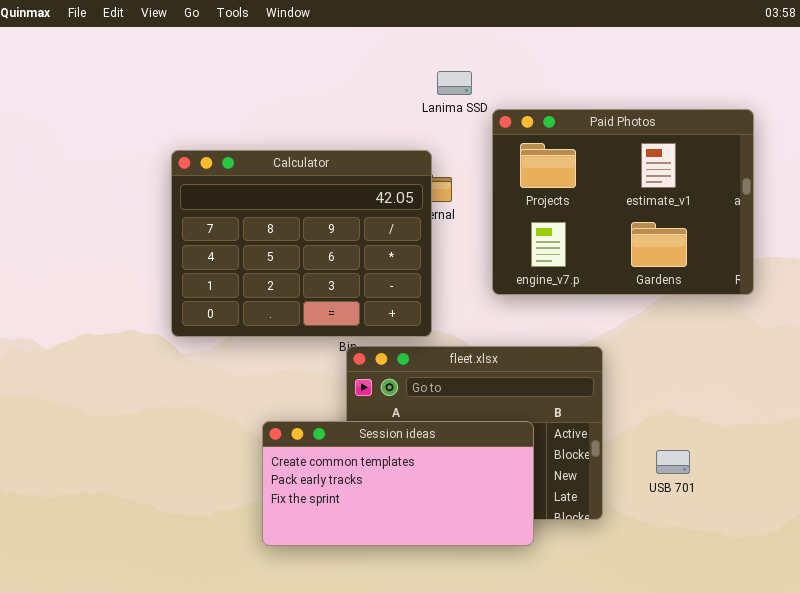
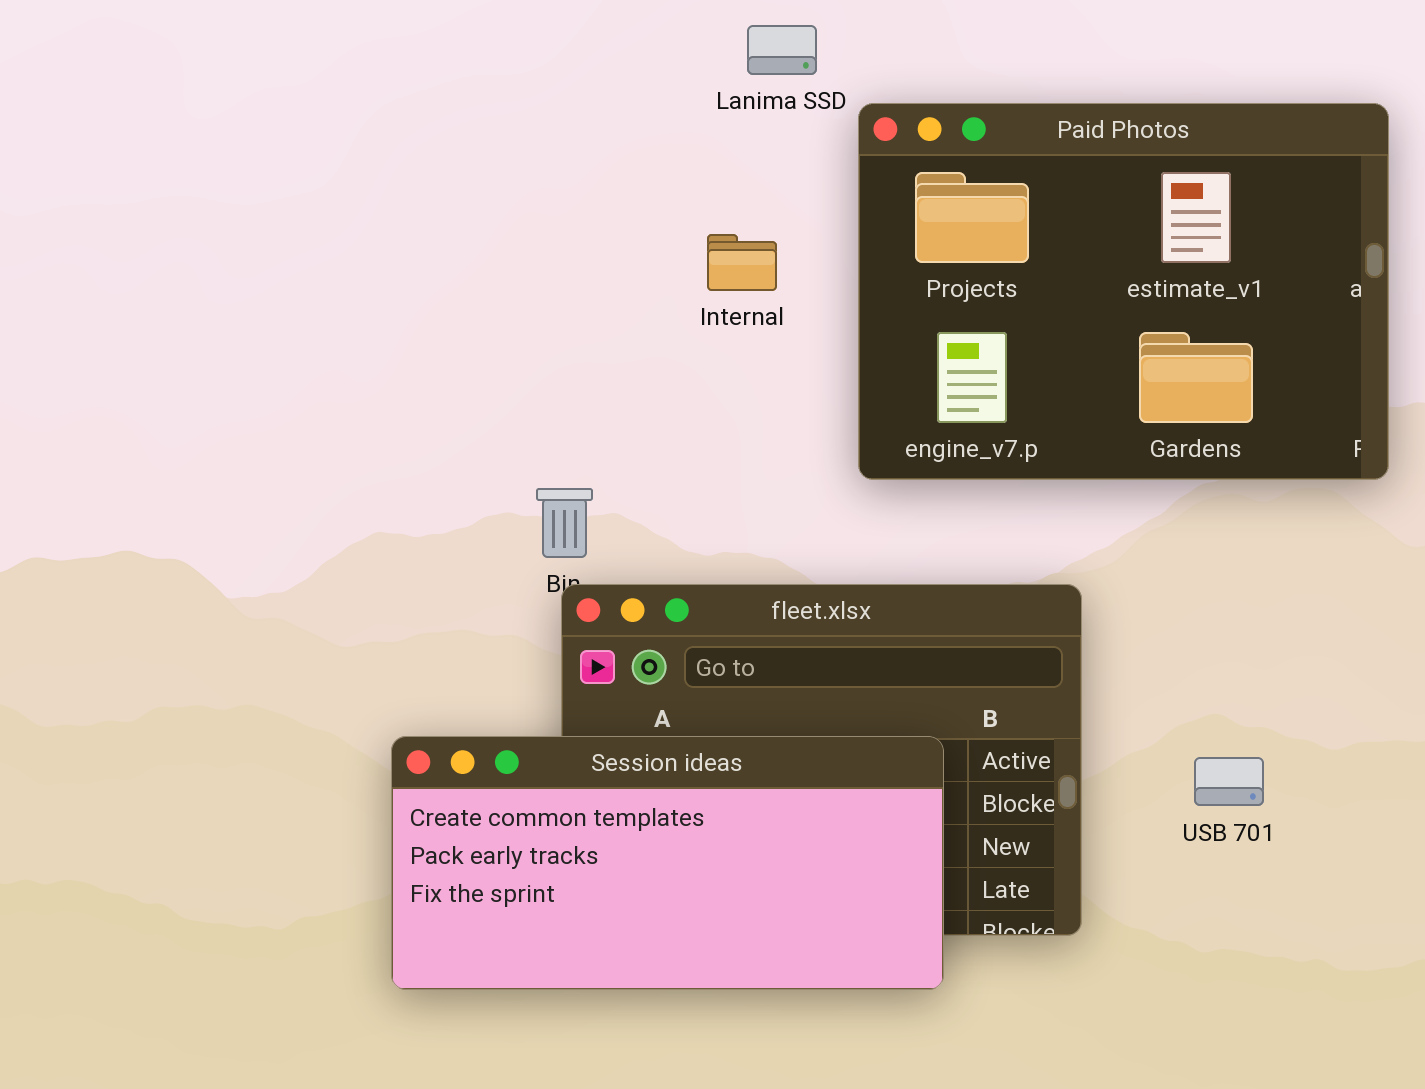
Calculator: [171,150,432,337] -> none, closed
USB 701: [656,450,690,474] -> [1194,757,1264,806], moved

